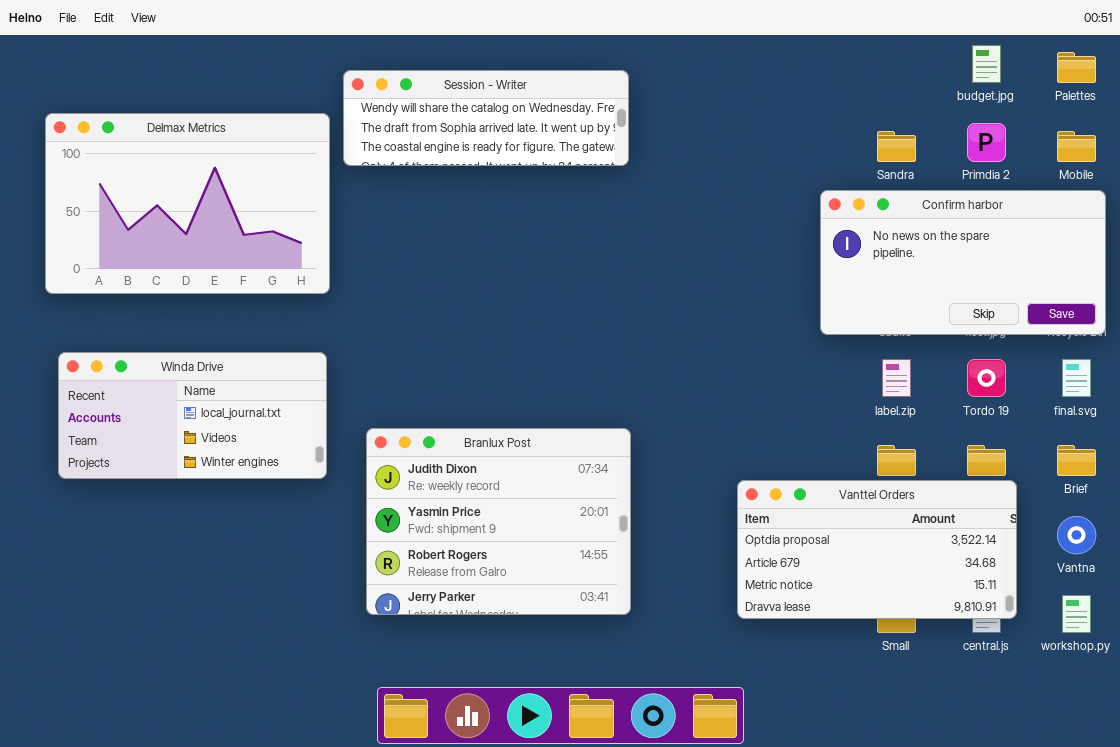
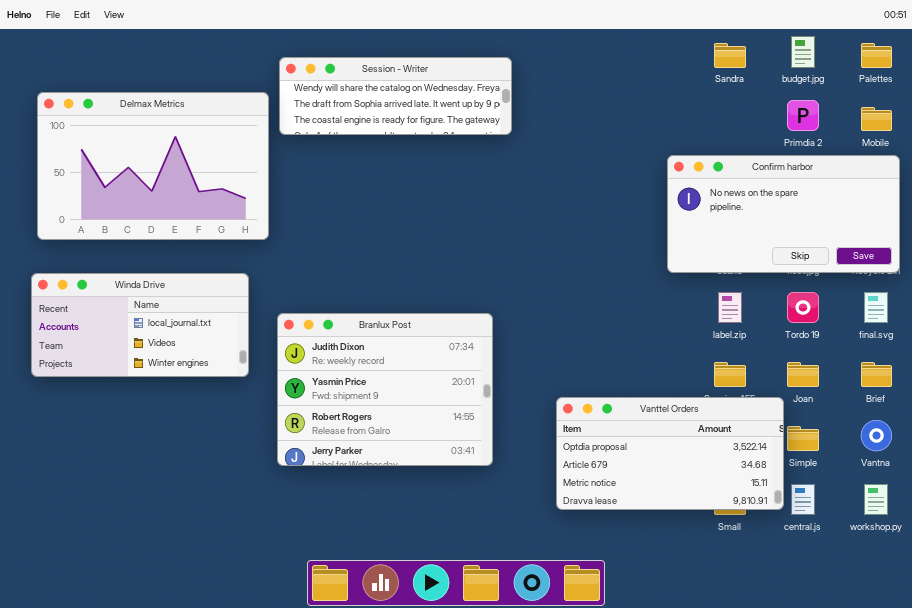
Sandra: [877,131,916,162] -> [714,43,746,68], moved
Winda Drive: [58,352,327,479] -> [31,273,249,377], moved
Branlux Post: [366,428,631,615] -> [277,313,493,466], moved
Vanttel Orders: [737,480,1017,619] -> [556,397,784,510], moved

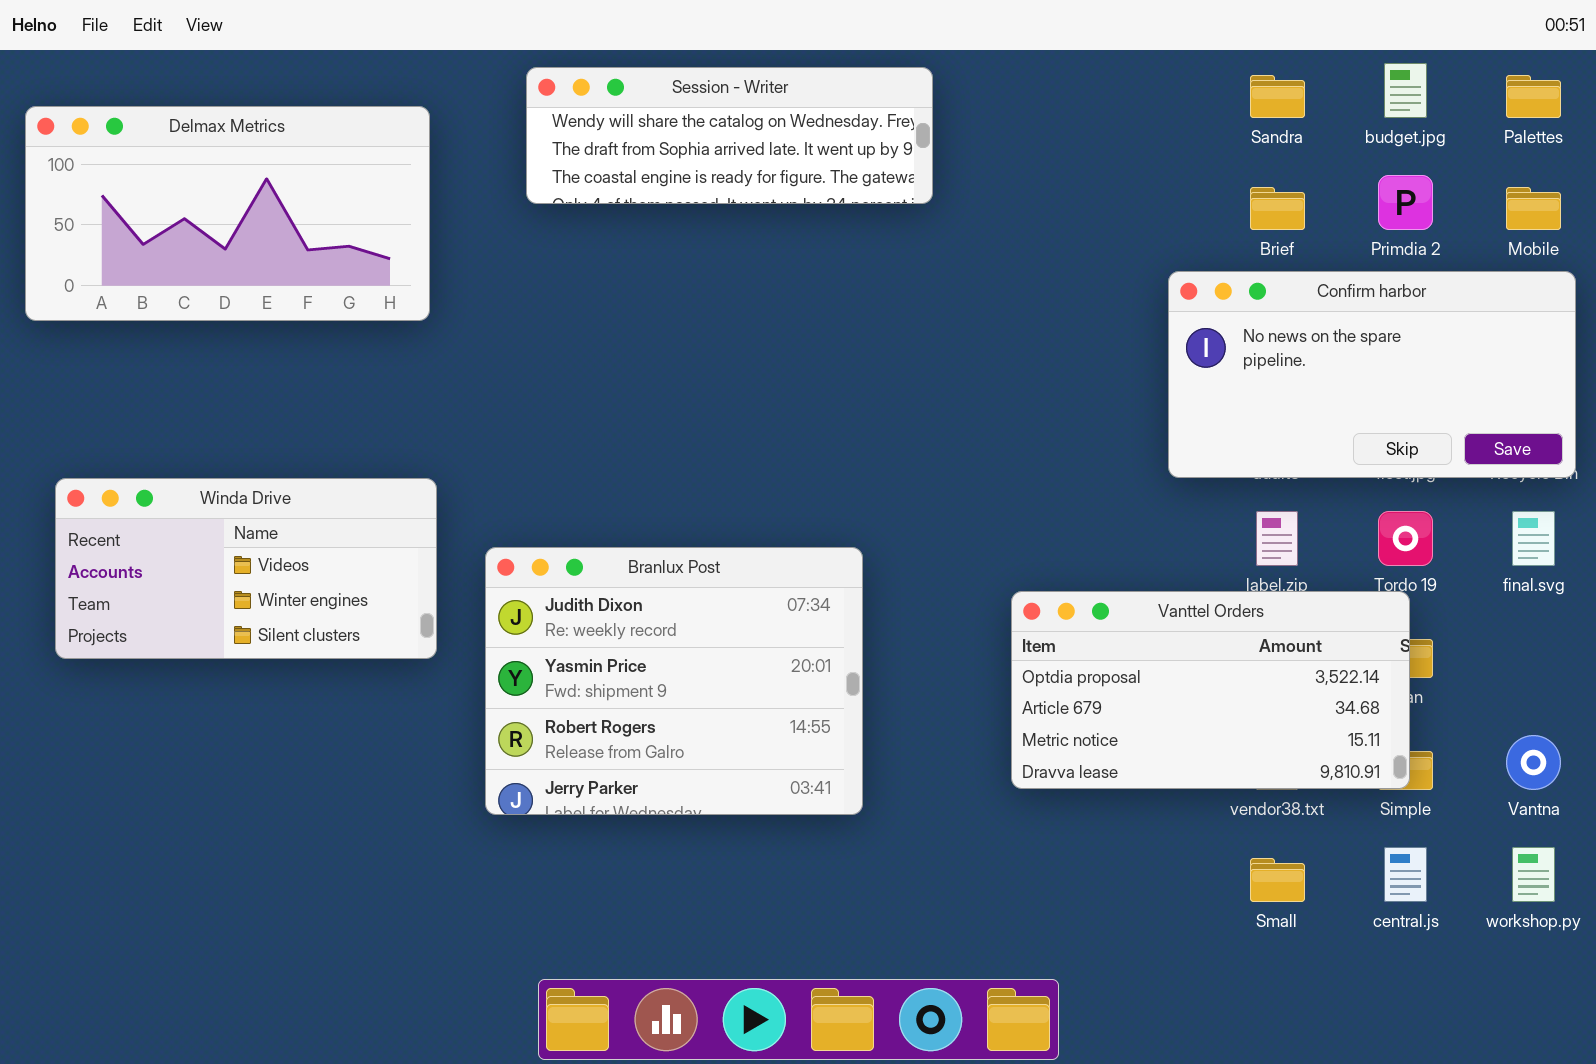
Session - Writer: [279,57,512,135] -> [526,67,933,204], moved
Delmax Metrics: [37,92,269,240] -> [25,106,430,321], moved, resized
Winda Drive: [31,273,249,377] -> [55,478,437,659], scrolled down 1 row
Brief: [861,362,892,387] -> [1250,187,1305,230], moved
Vanttel Orders: [556,397,784,510] -> [1011,591,1410,789], moved

